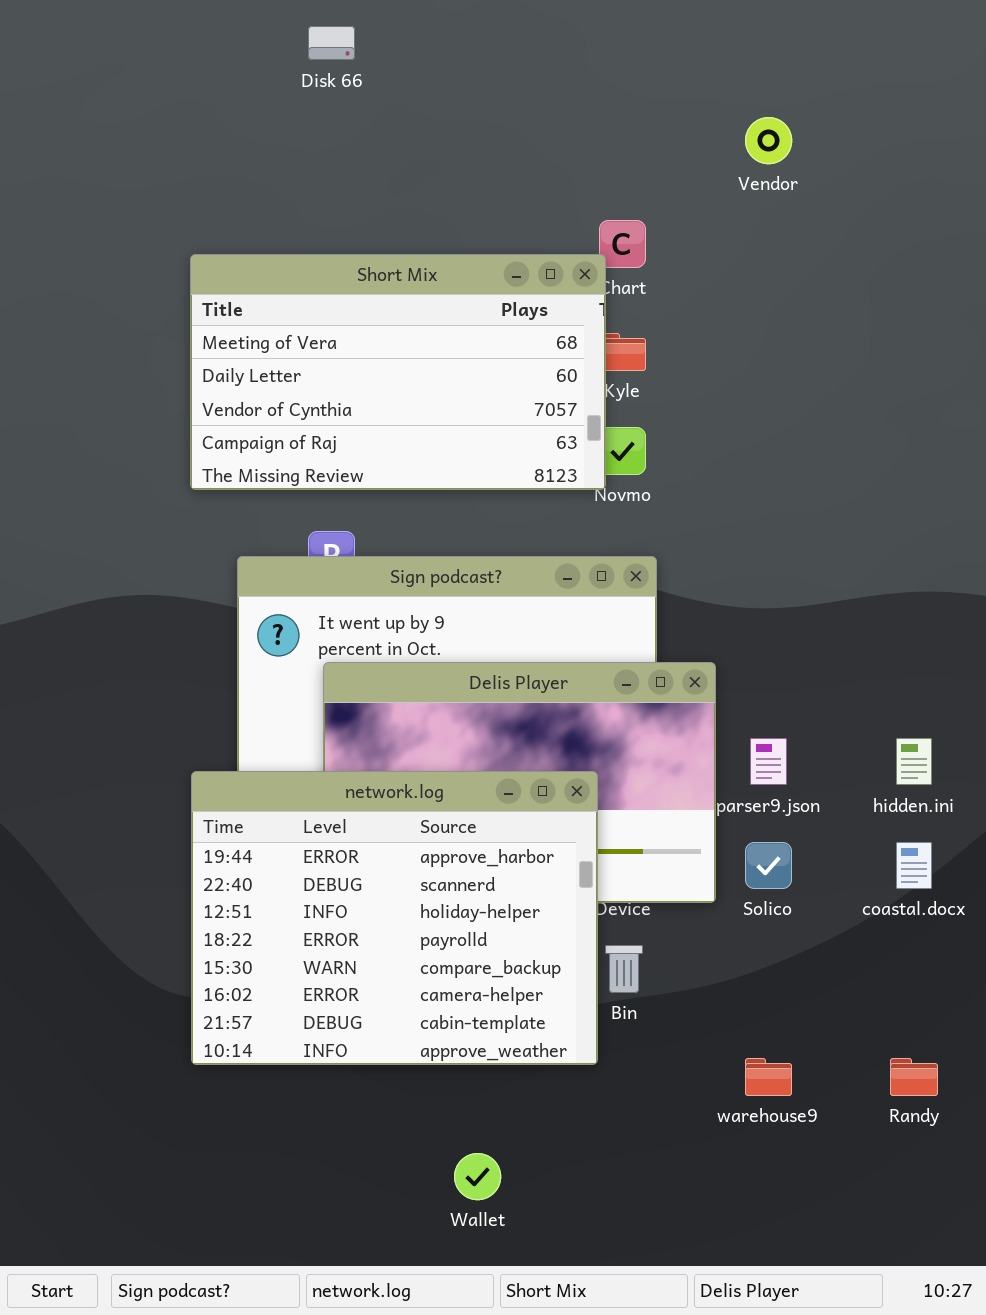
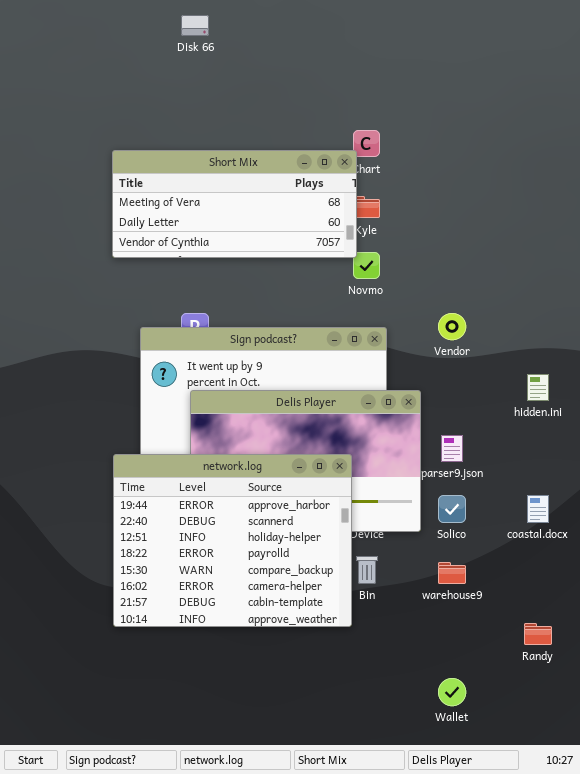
Vendor: [745,117,792,164] -> [438,313,466,340], moved
Short Mix: [190,254,606,490] -> [112,150,357,258], resized
hidden.ini: [896,738,932,785] -> [527,374,549,401], moved
warehouse9: [745,1058,792,1096] -> [438,562,466,584], moved
Wallet: [454,1153,501,1200] -> [438,678,466,706], moved

